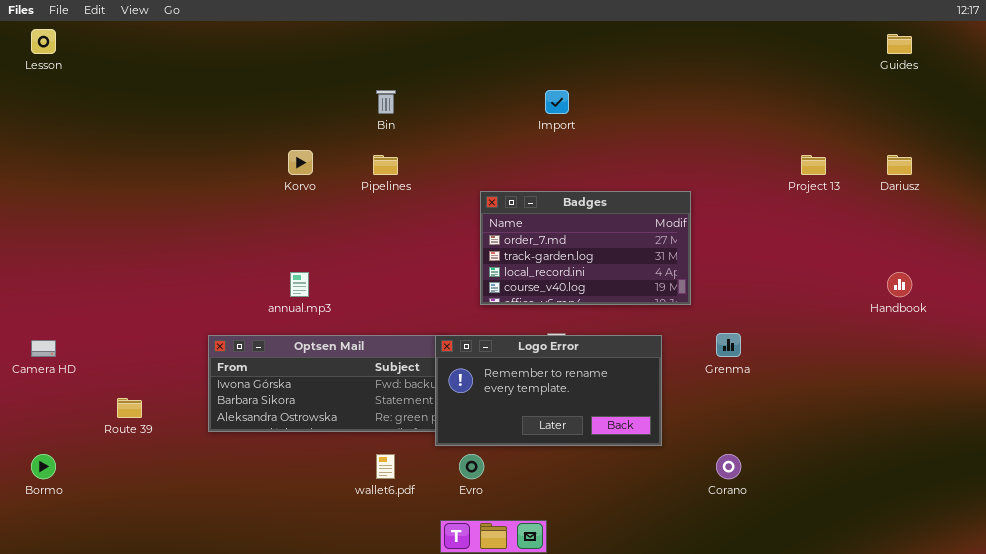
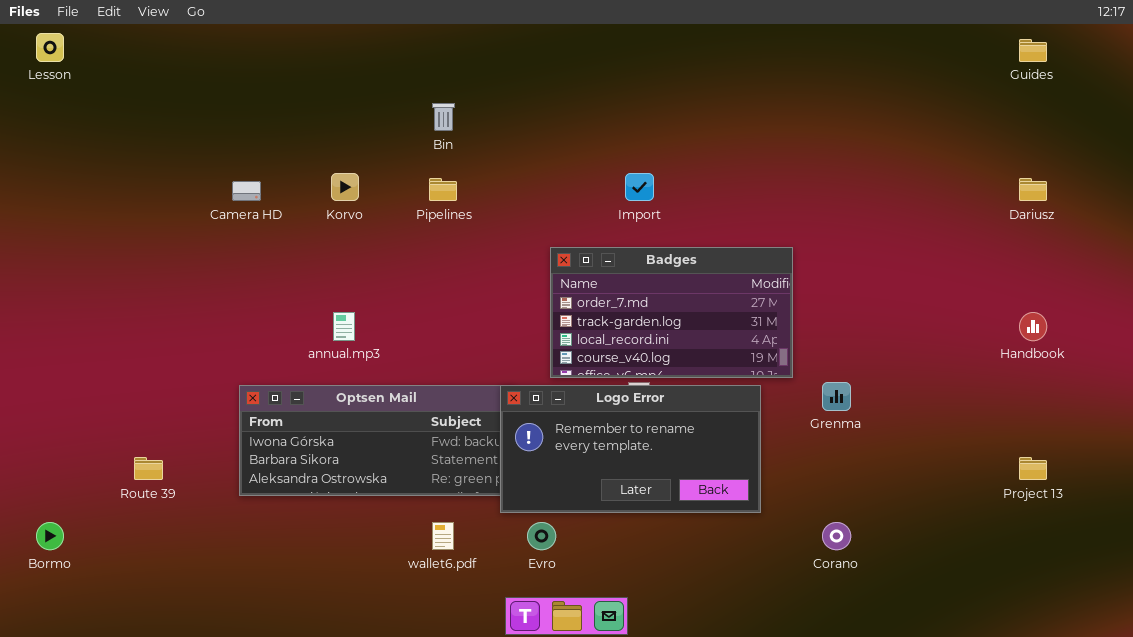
Import: [545,90,569,114] -> [625,173,654,201], moved
Project 13: [801,155,826,175] -> [1019,457,1047,480], moved
Badges: [480,191,691,305] -> [550,247,793,378], moved
Camera HD: [31,340,56,357] -> [232,181,261,201], moved

